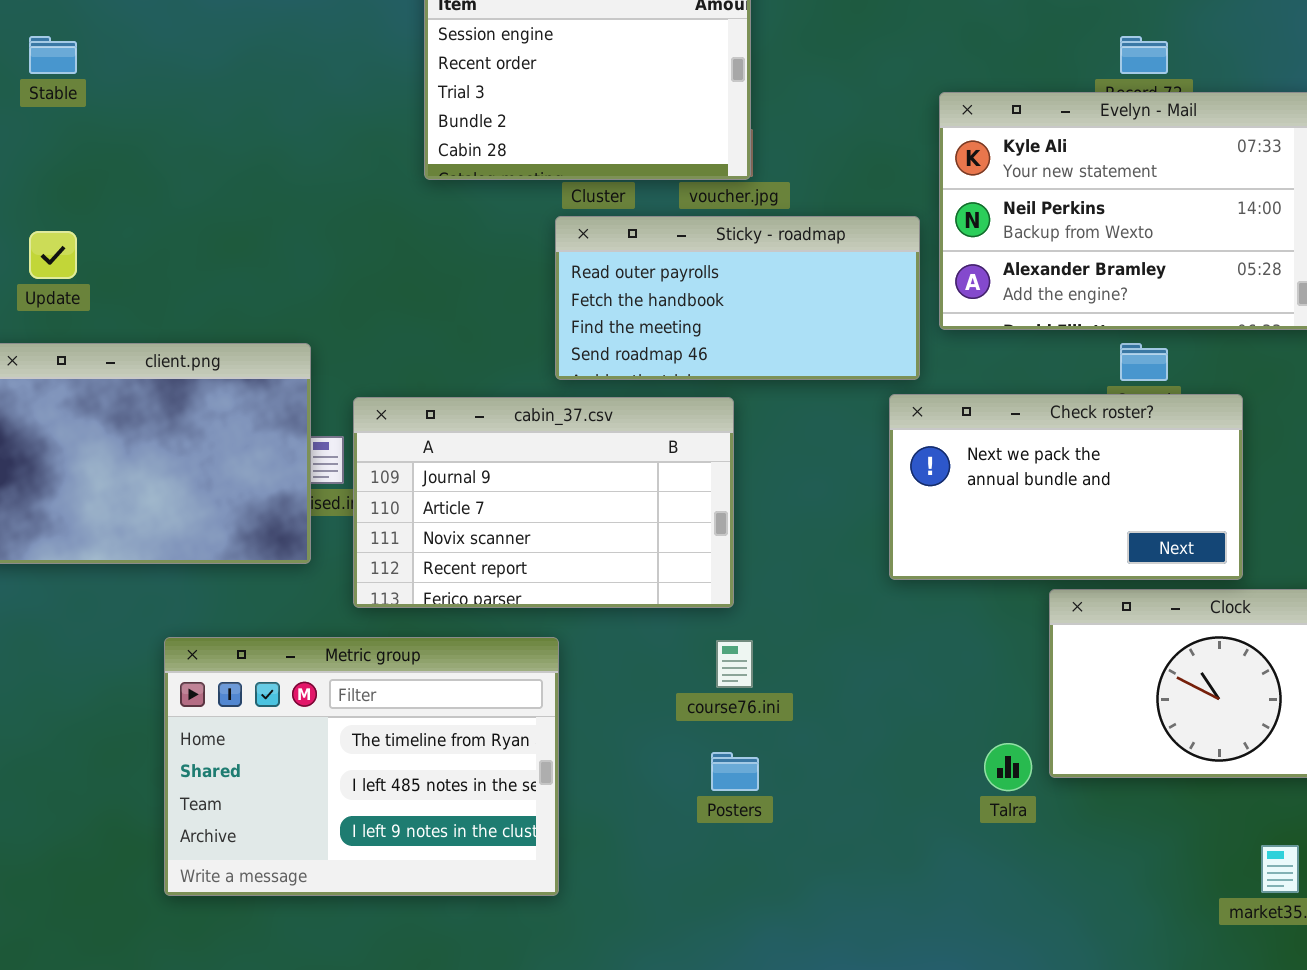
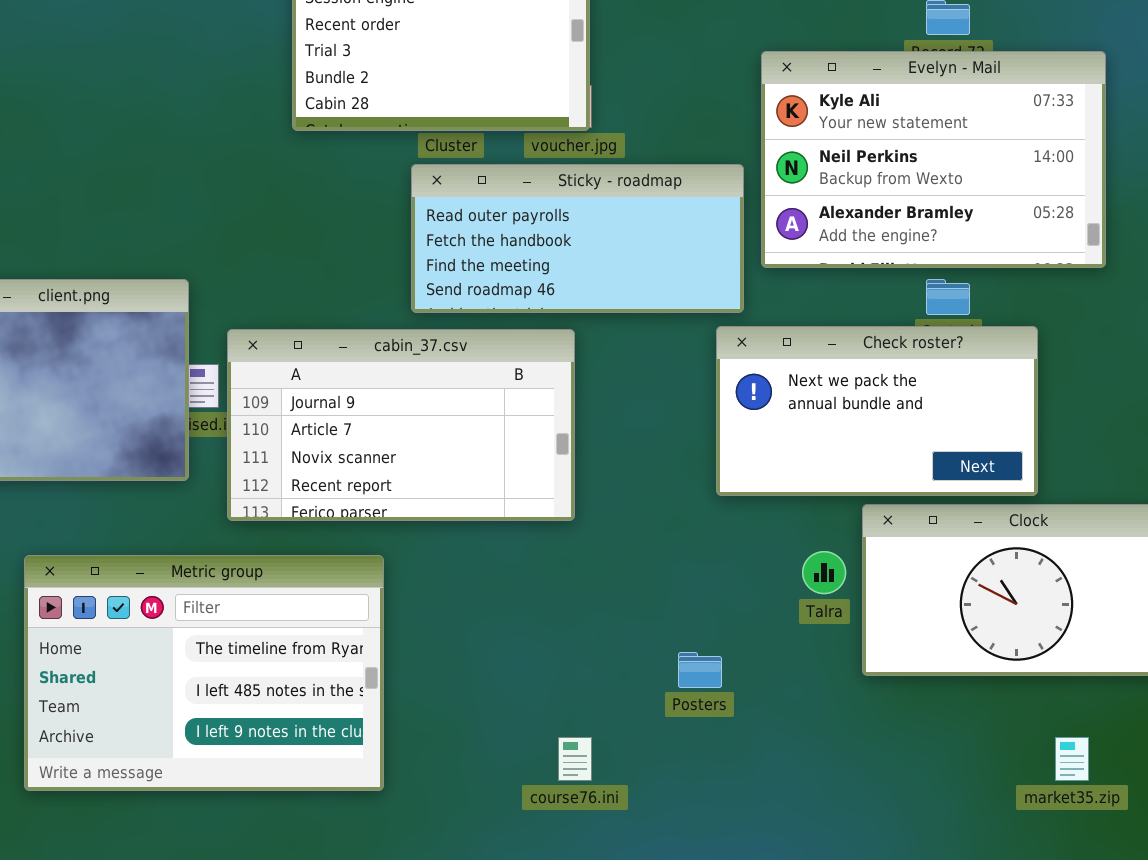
Metric group: [164,637,559,896] -> [24,555,384,791], moved
course76.ini: [716,640,753,688] -> [558,737,592,781], moved
Talra: [984,743,1032,791] -> [802,551,846,594], moved
Posters: [711,752,759,791] -> [678,652,722,688], moved

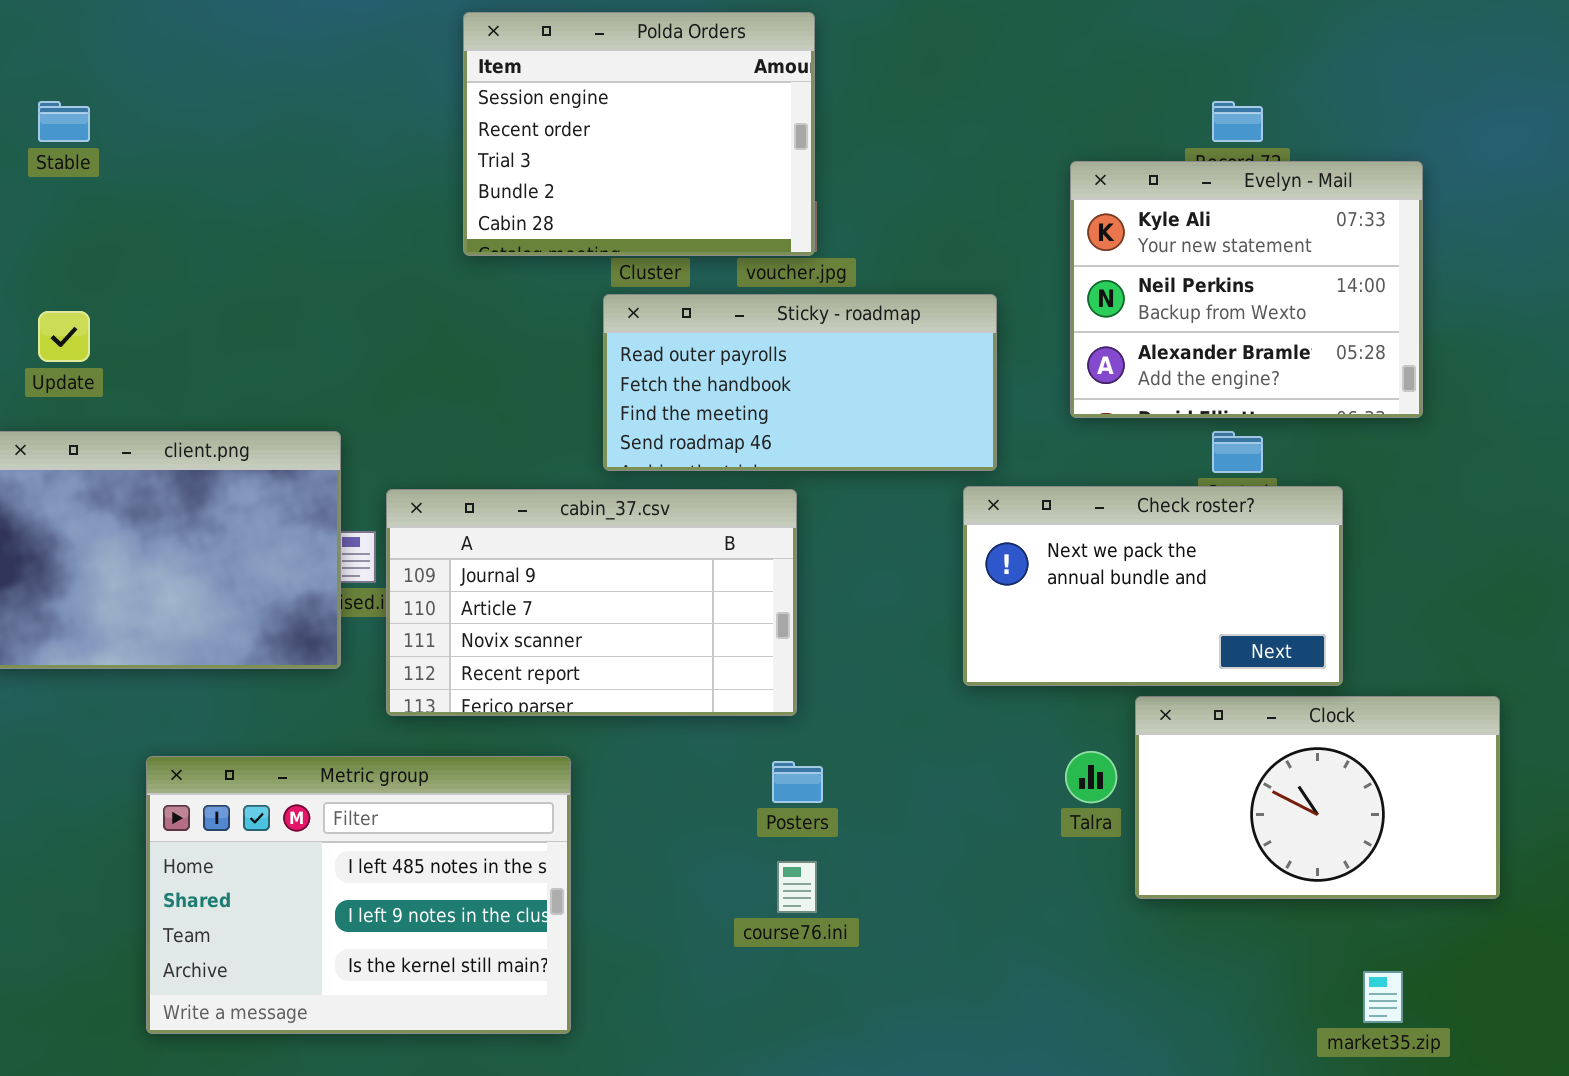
Evelyn - Mail: [761,51,1106,268] -> [1070,161,1423,418], resized
Metric group: [24,555,384,791] -> [146,756,571,1034], scrolled down 1 row
Posters: [678,652,722,688] -> [772,761,823,803], moved
course76.ini: [558,737,592,781] -> [777,861,817,913], moved

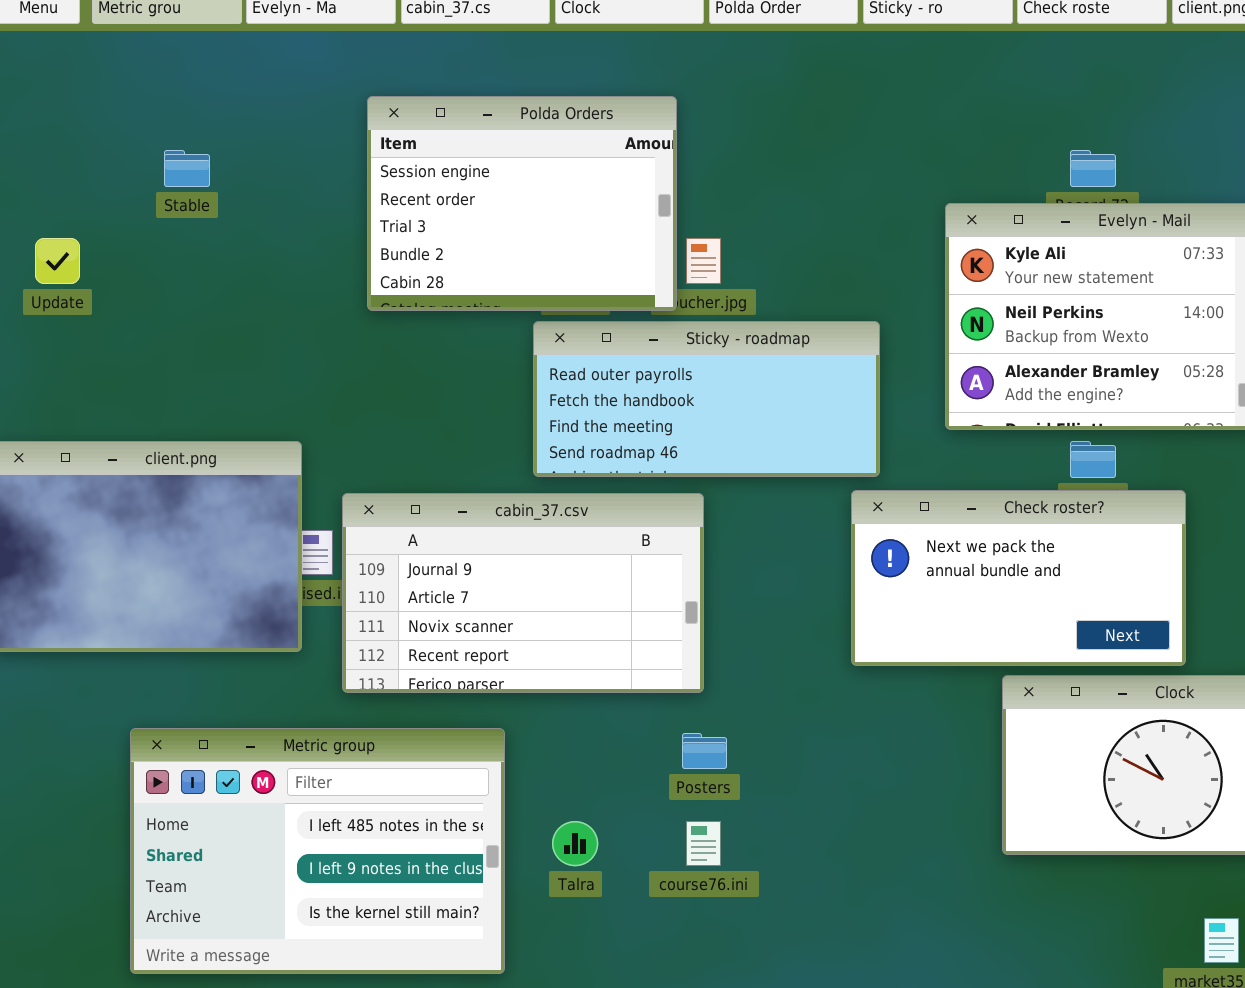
Polda Orders: [463,12,815,256] -> [367,96,677,311], moved
Stable: [38,101,90,142] -> [164,150,210,187], moved
Update: [38,311,90,362] -> [35,238,80,284], moved
Talra: [1065,751,1117,803] -> [552,821,598,866], moved

